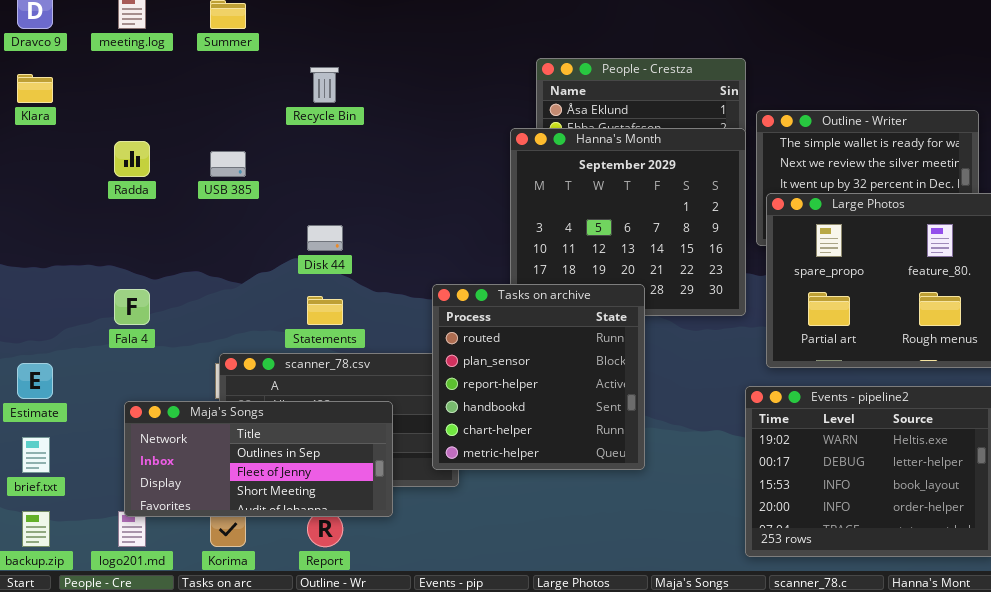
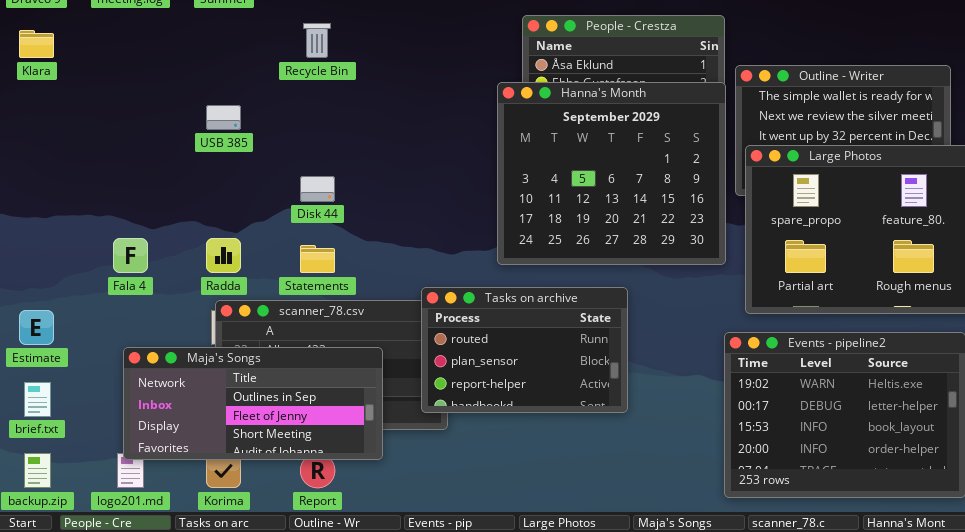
Radda: [114,141,150,177] -> [206,238,241,273], moved
Tasks on archive: [432,284,645,470] -> [421,287,628,413], resized

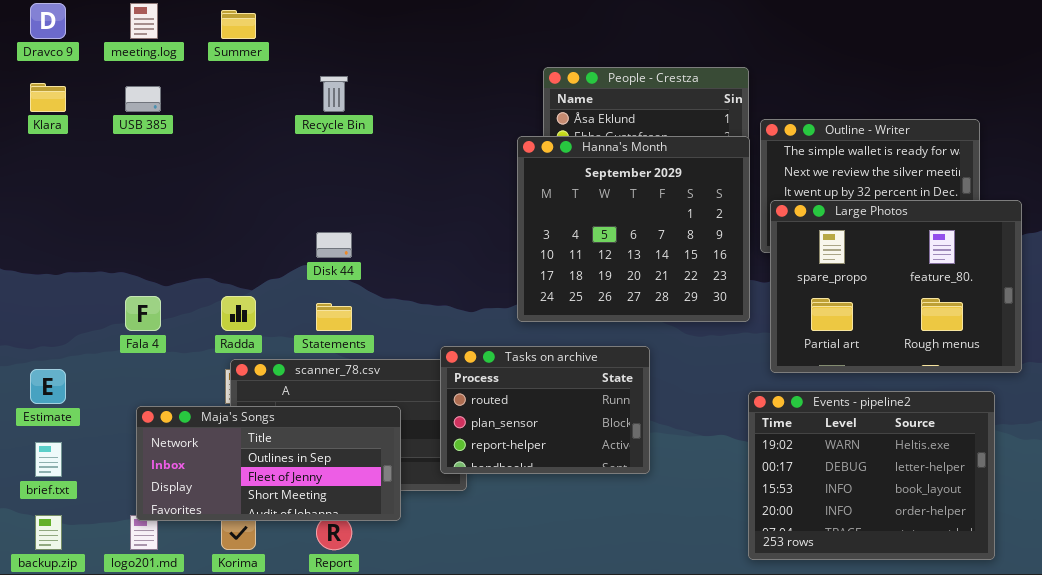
USB 385: [206,105,241,130] -> [125,86,161,112], moved

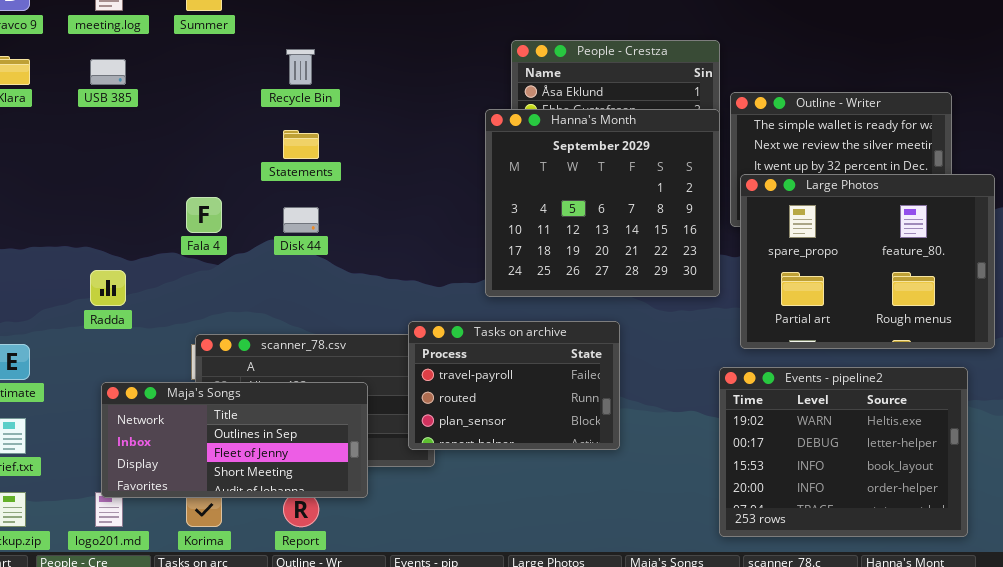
Fala 4: [125,296,161,331] -> [186,197,222,233], moved
Radda: [221,296,256,331] -> [90,270,126,306], moved
Statements: [316,303,352,331] -> [283,130,319,159], moved
Tasks on archive: [440,346,650,474] -> [408,321,620,450], scrolled up 1 row

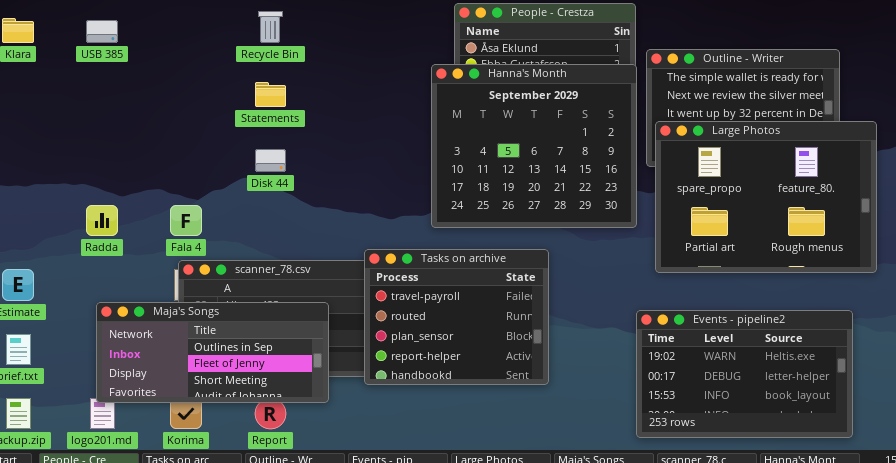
Fala 4: [186,197,222,233] -> [170,205,202,236], moved
Tasks on archive: [408,321,620,450] -> [364,249,549,385], resized
Events - pipeline2: [719,367,968,537] -> [636,310,853,438], resized

